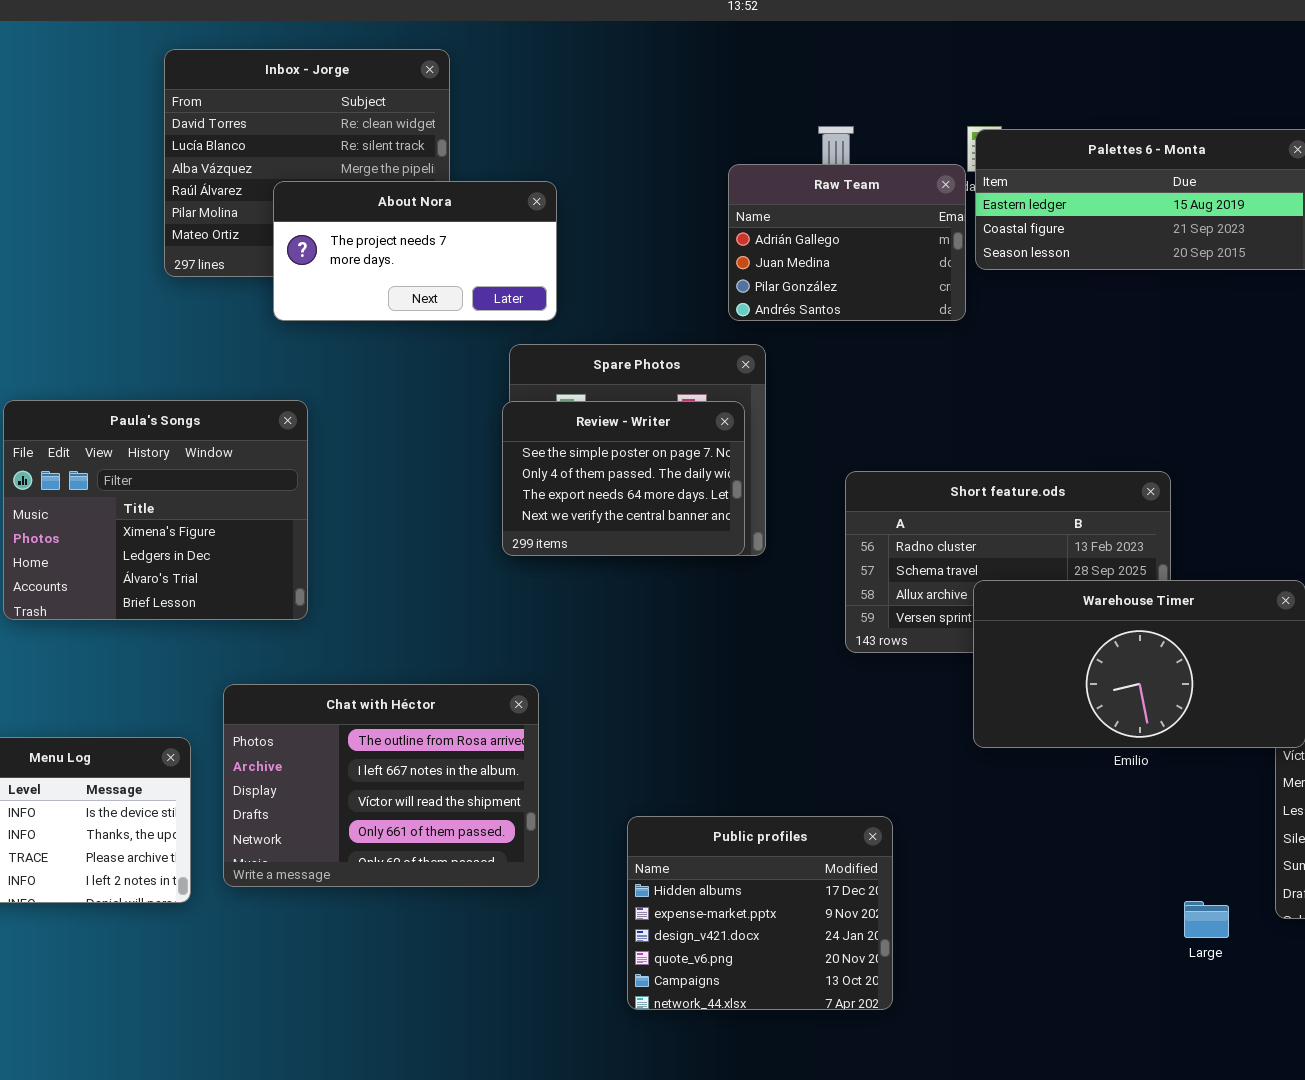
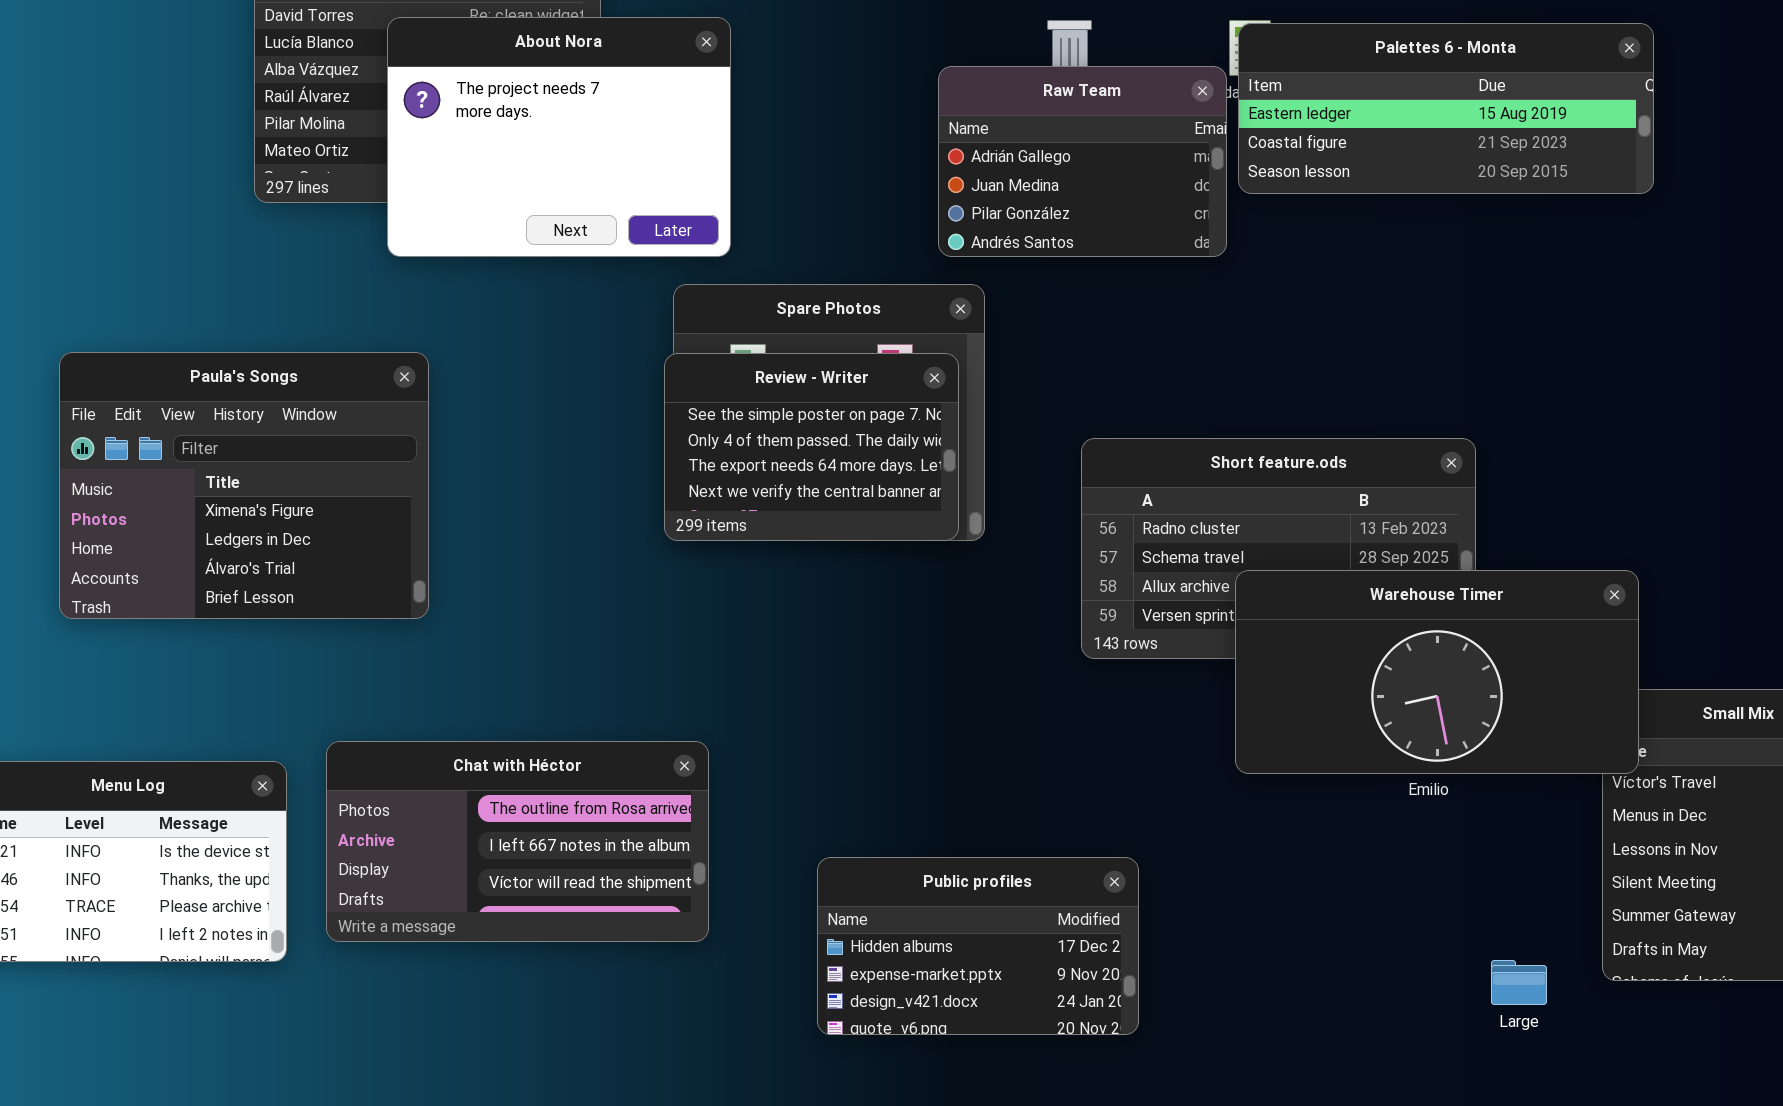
About Nora: [273,181,557,321] -> [387,17,731,257], resized
Chat with Héctor: [223,684,539,887] -> [326,741,709,942], resized
Public profiles: [627,816,893,1010] -> [817,857,1139,1035], resized

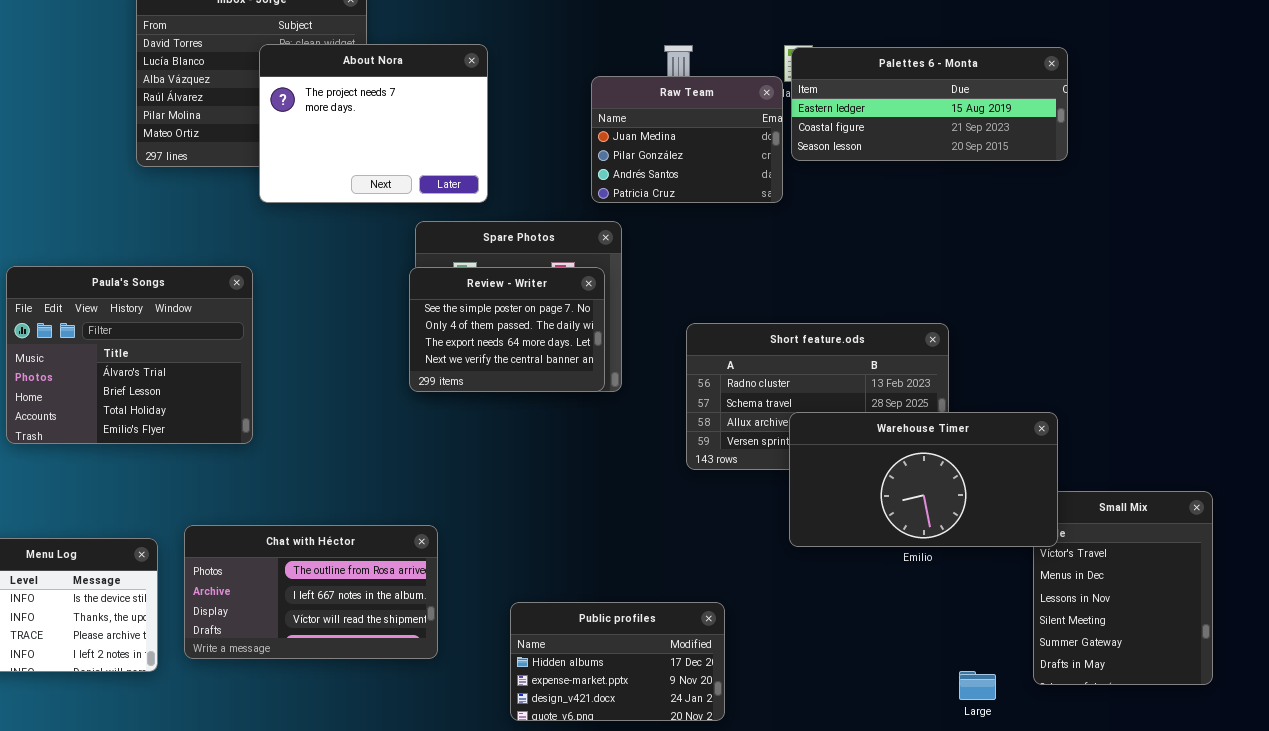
About Nora: [387,17,731,257] -> [259,44,488,203], moved
Raw Team: [938,66,1227,257] -> [591,76,783,203], scrolled down 1 row
Paula's Songs: [59,352,429,619] -> [6,266,253,444], scrolled down 2 rows

